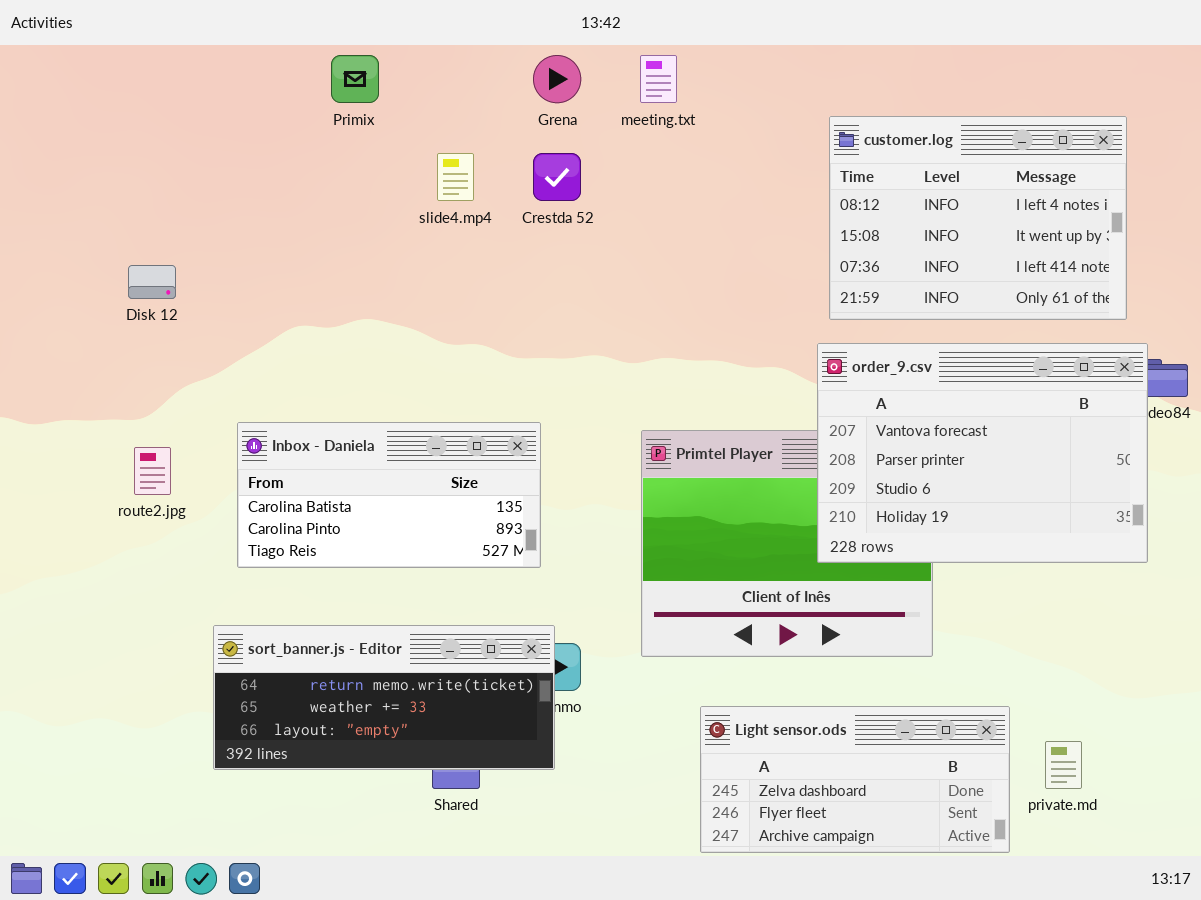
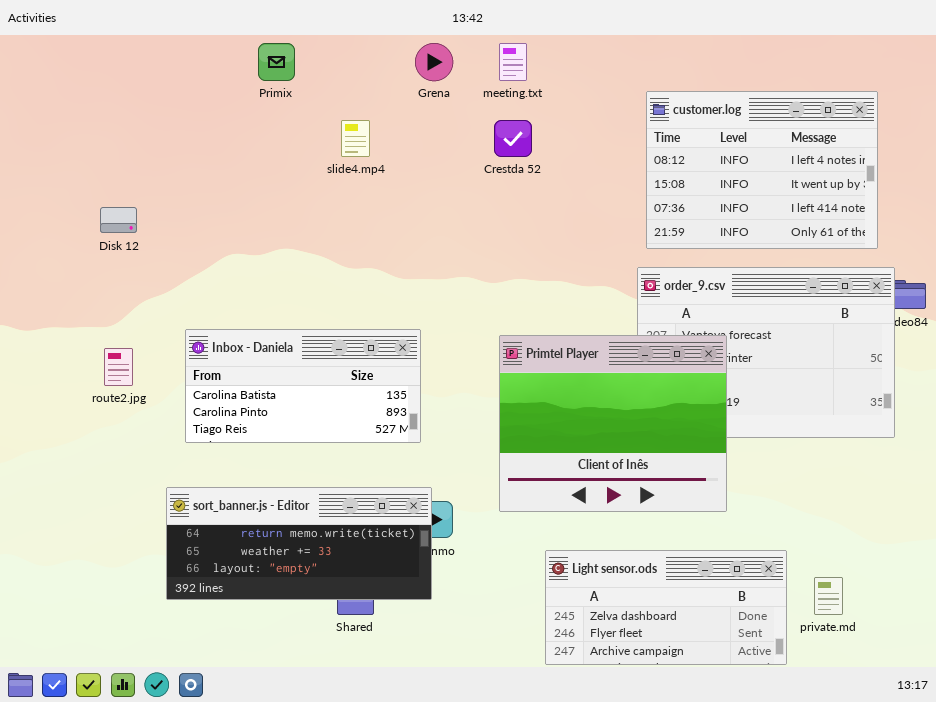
Crestda 52: [533,153,581,201] -> [494,120,532,157], moved
Primtel Player: [641,430,933,657] -> [499,335,727,512], raised

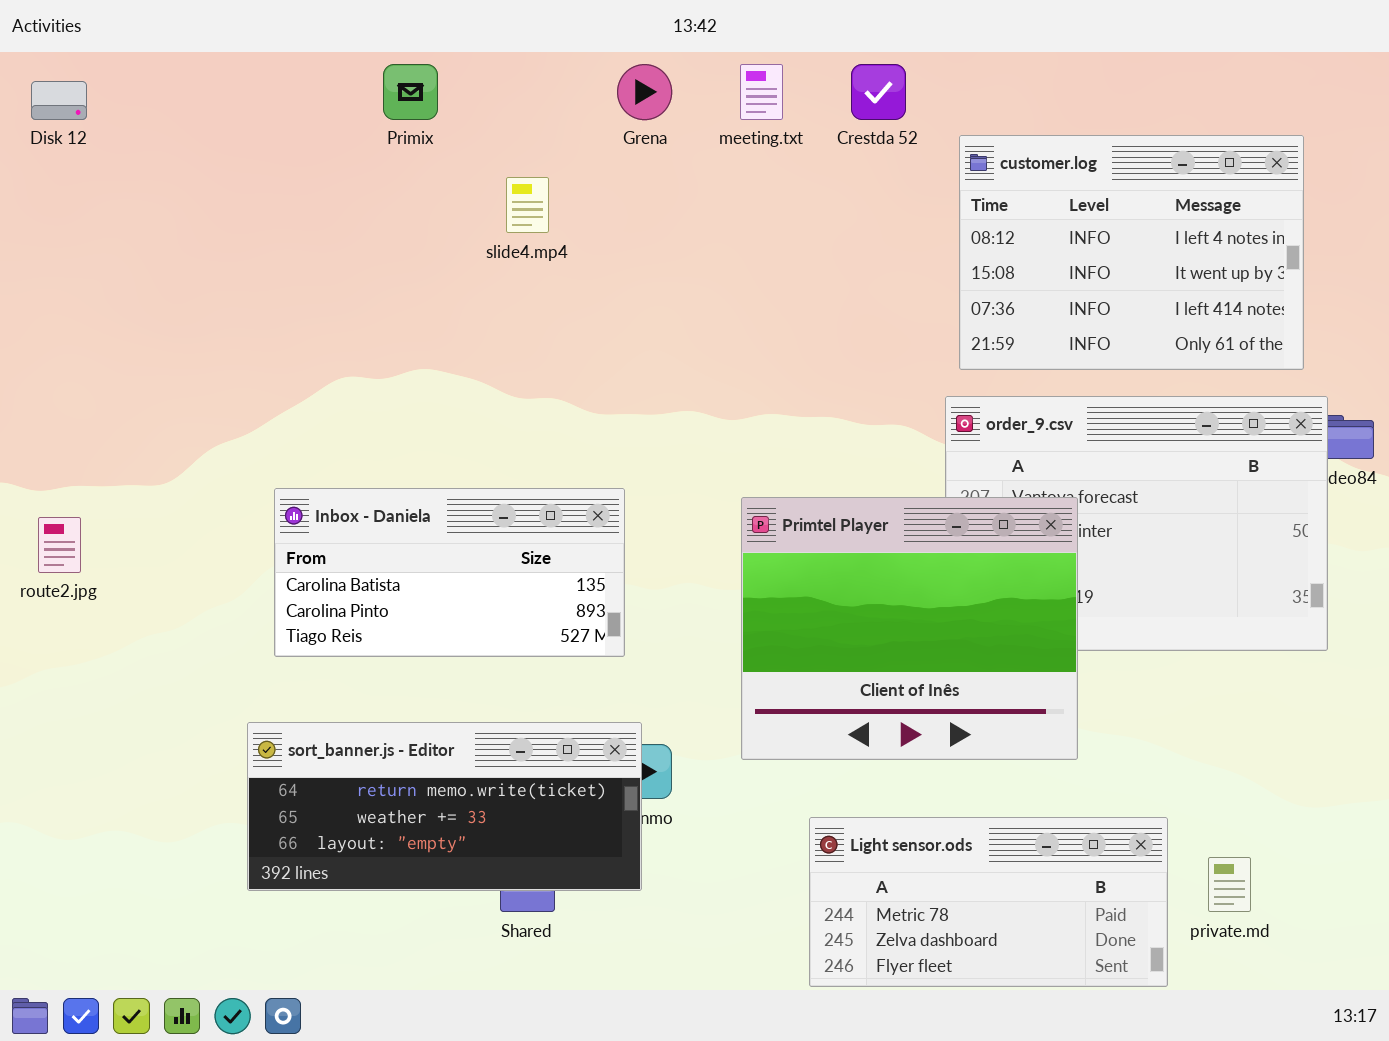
Crestda 52: [494,120,532,157] -> [851,64,906,120], moved
Disk 12: [100,207,137,233] -> [31,81,87,120], moved
route2.jpg: [104,348,133,386] -> [38,517,81,573], moved
Light sensor.ods: [545,550,787,665] -> [809,817,1168,987], scrolled up 1 row

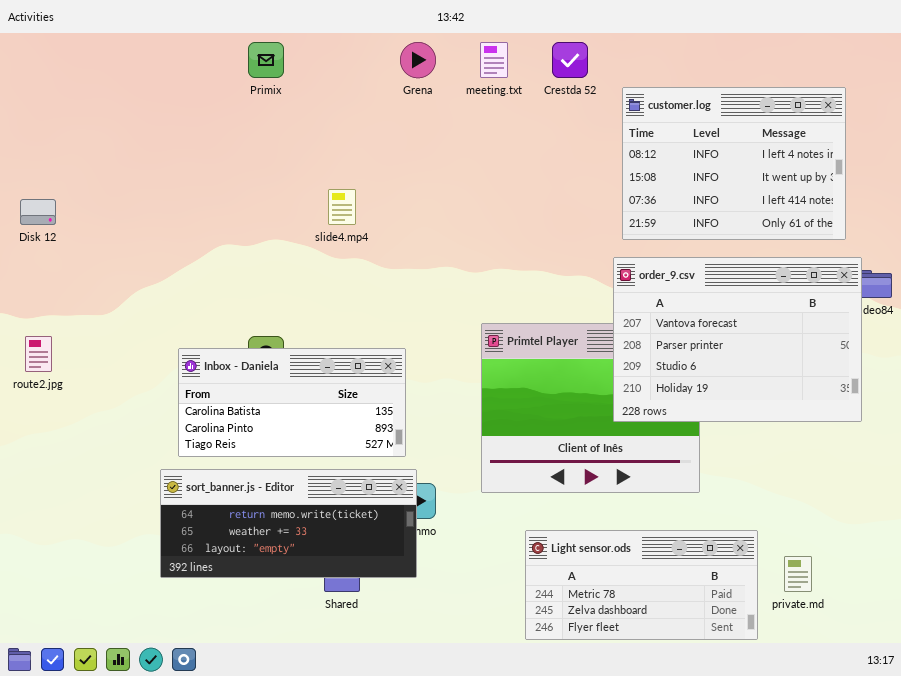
Disk 12: [31,81,87,120] -> [20,199,56,225], moved
slide4.mp4: [506,177,549,233] -> [328,189,356,225], moved
order_9.csv: [945,396,1328,651] -> [613,257,862,422], raised
Inbox - Daniela: [274,488,625,657] -> [178,348,406,457], moved

